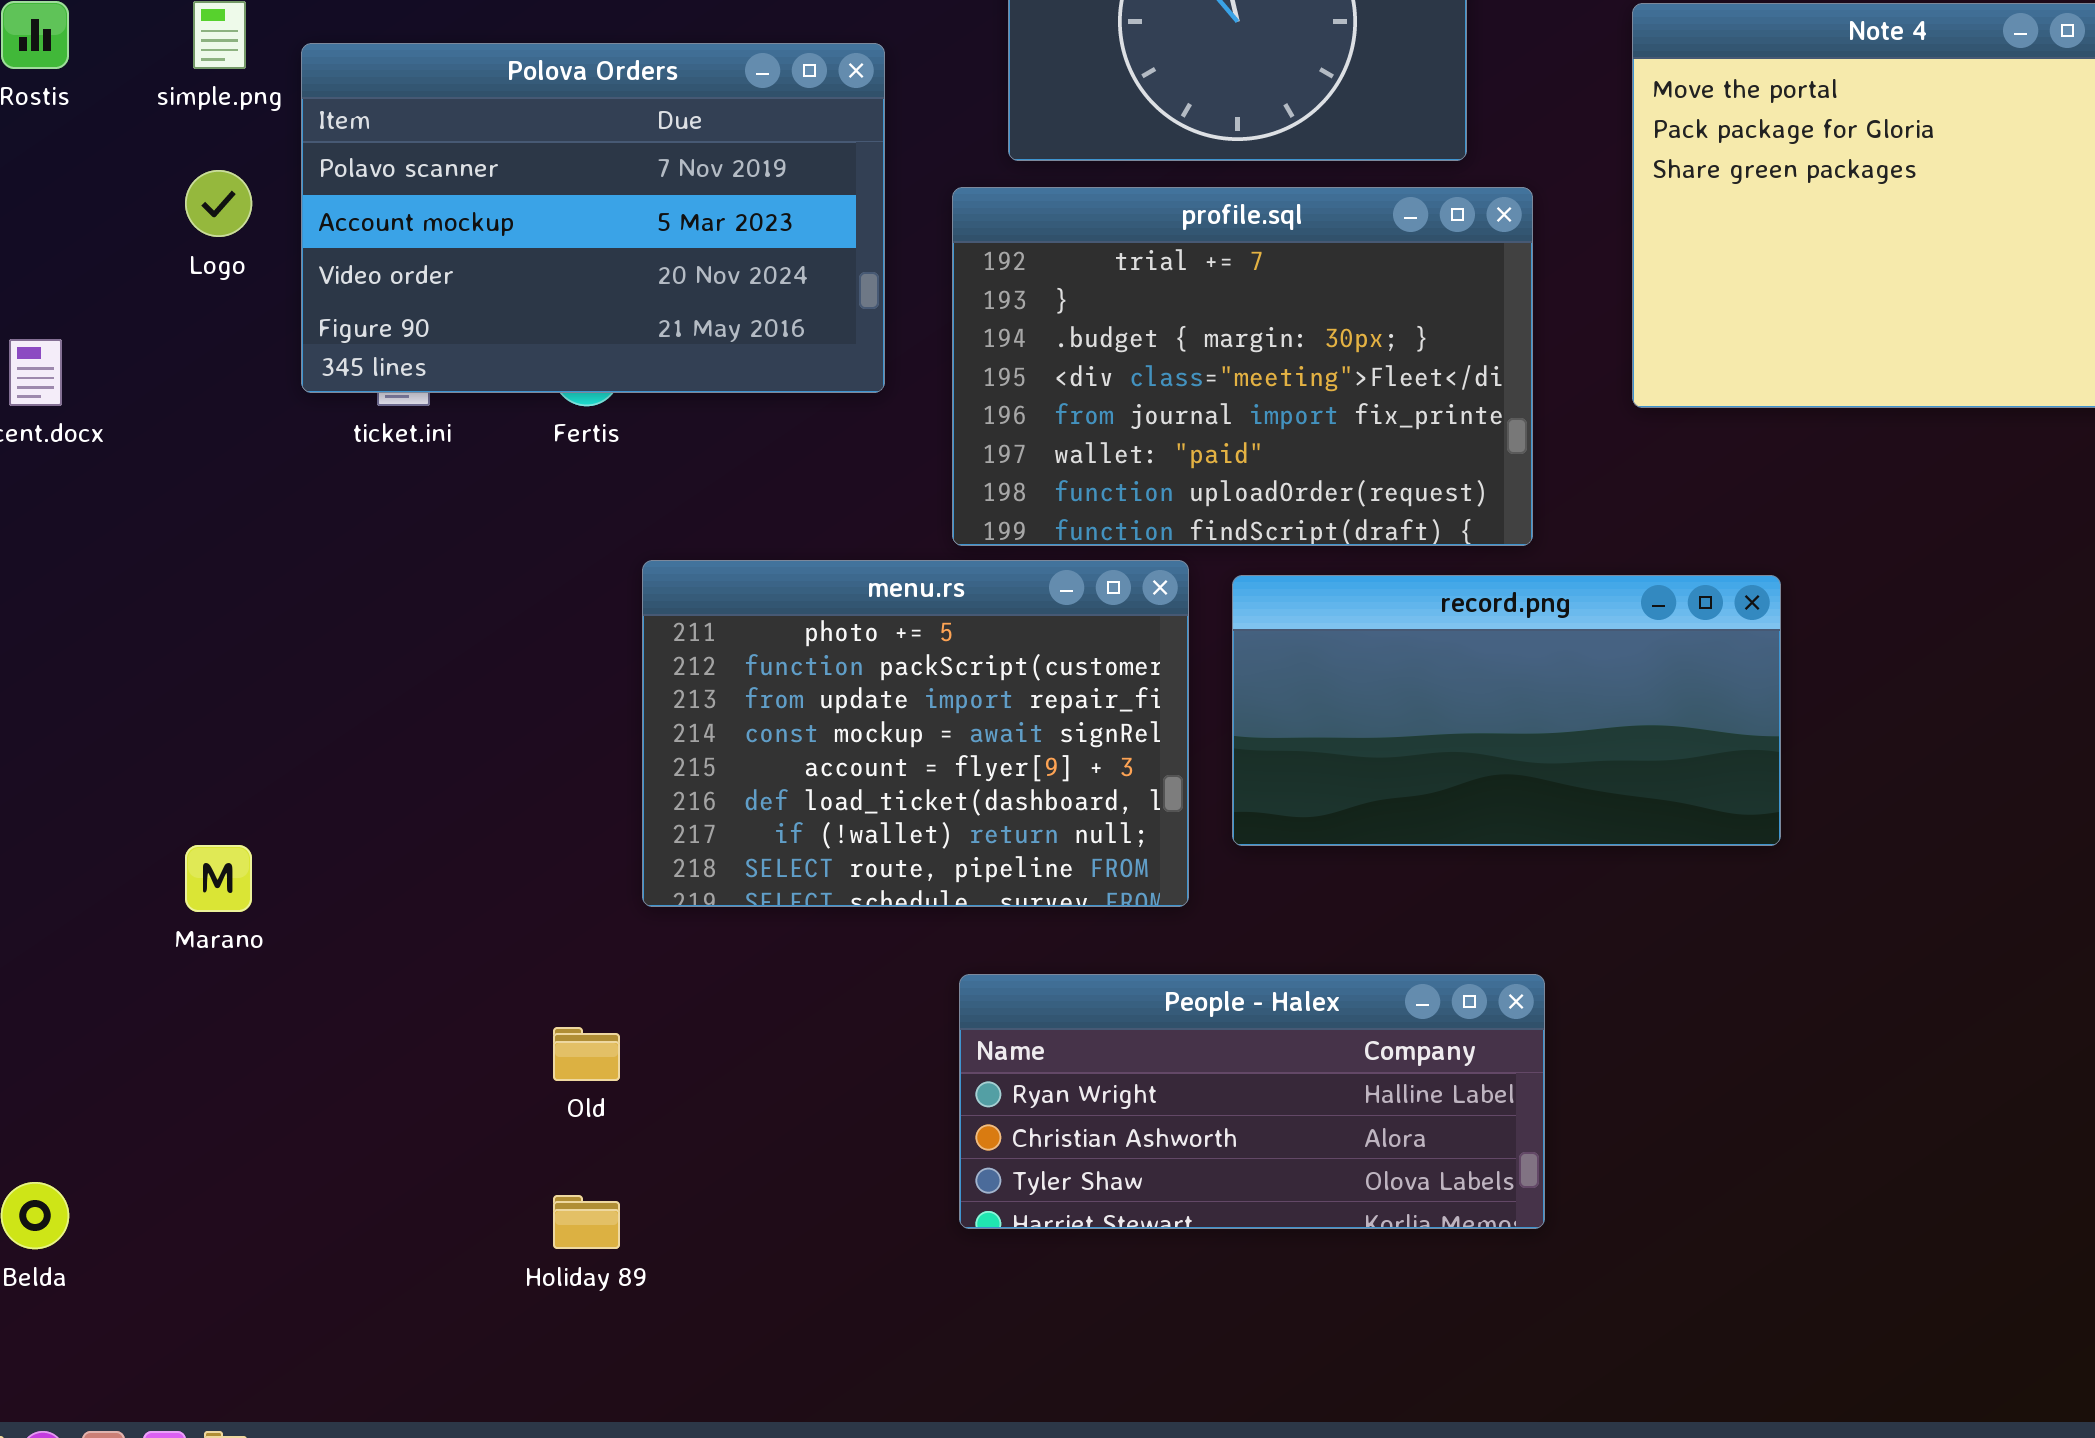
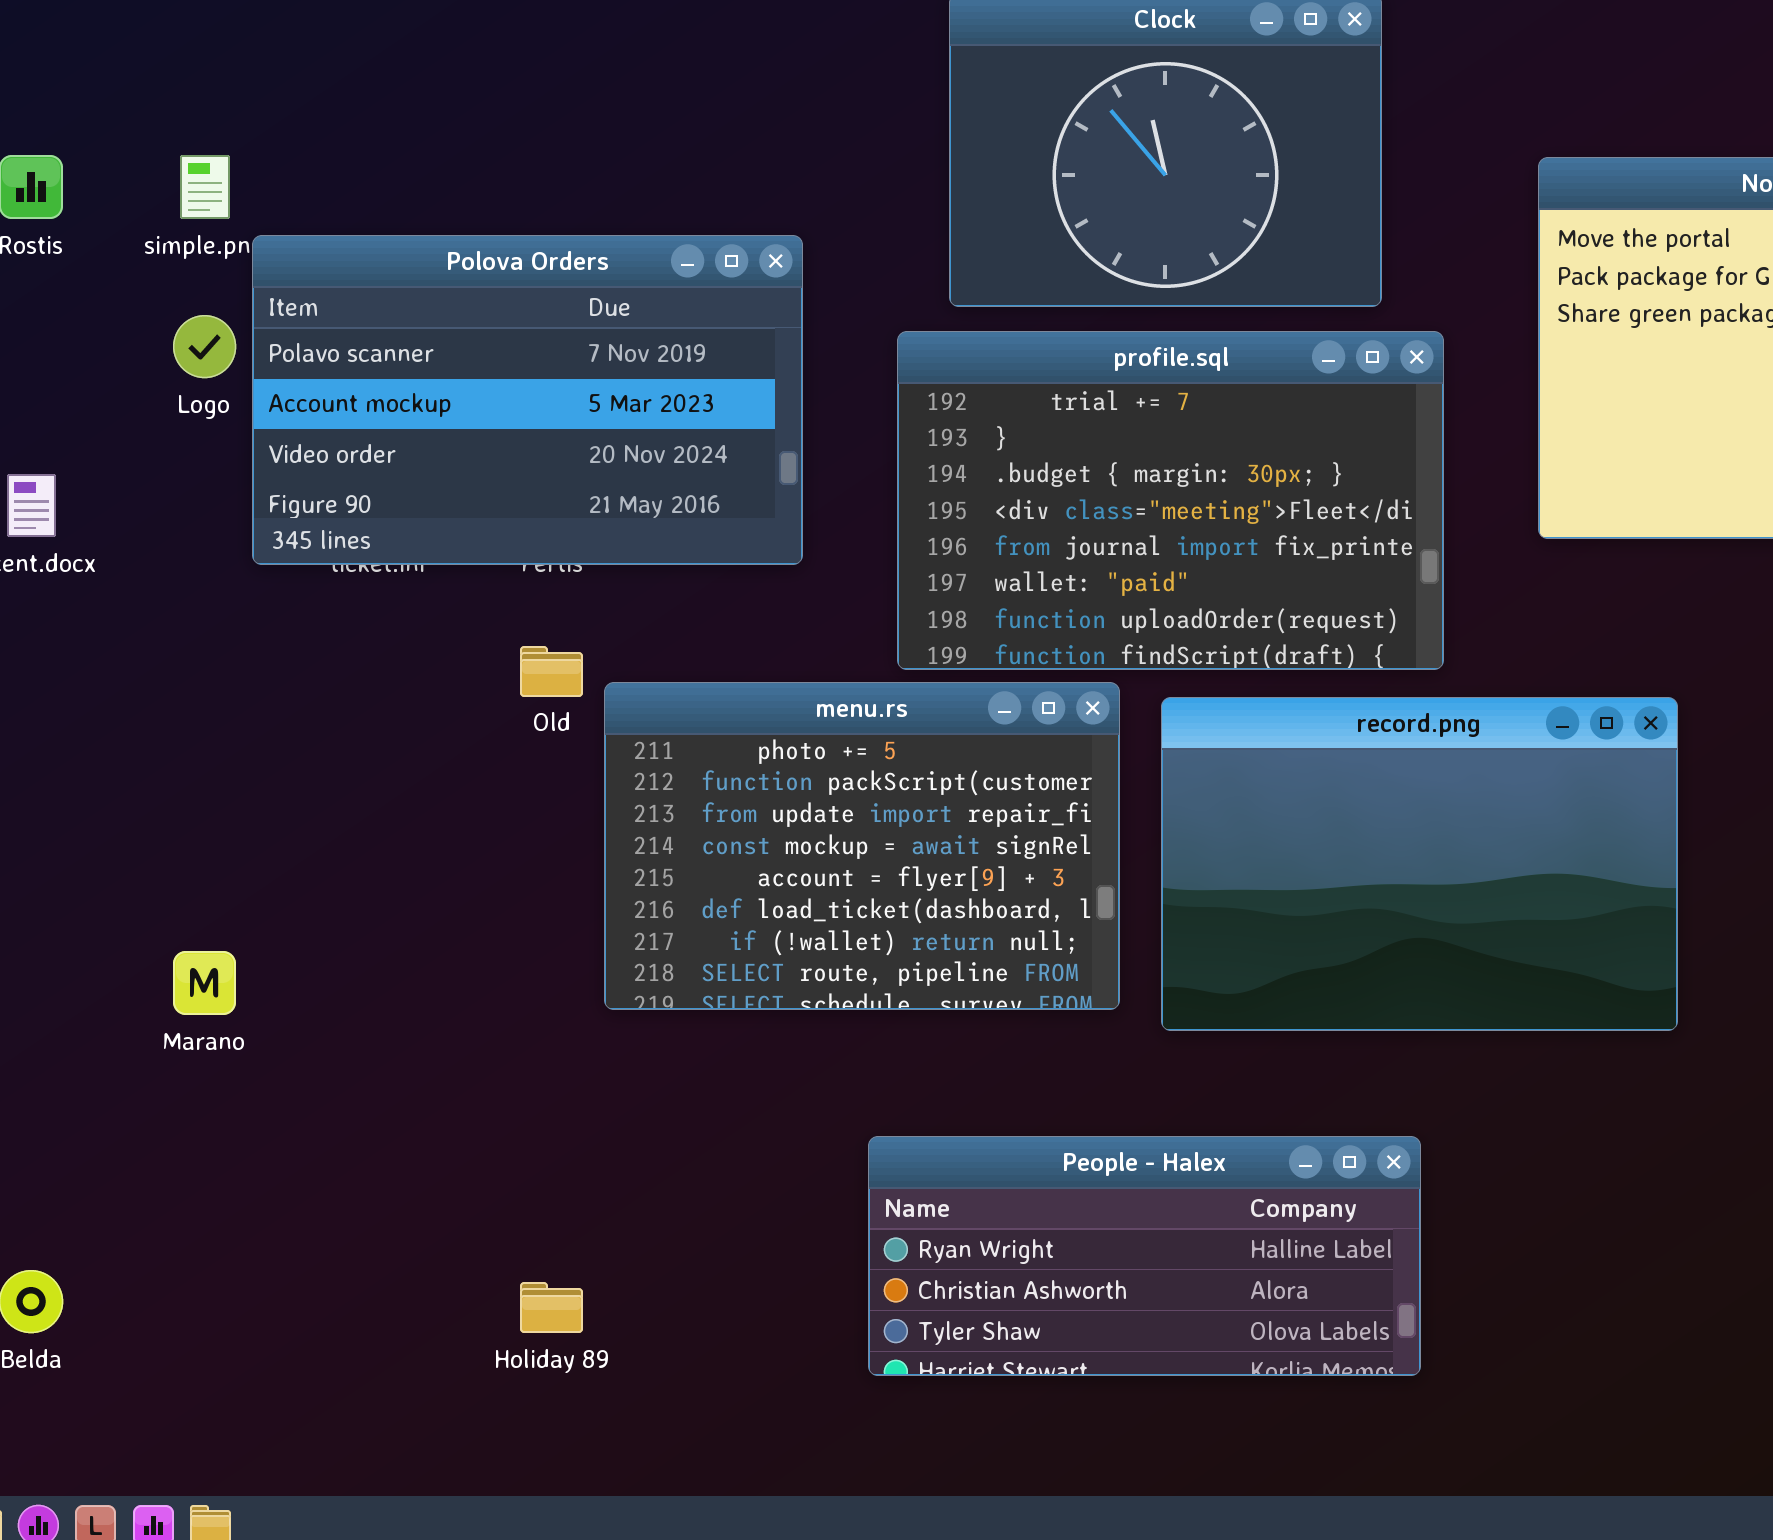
Polova Orders: [301,43,885,393] -> [252,235,803,565], moved
record.png: [1232,575,1781,846] -> [1161,697,1678,1031], resized
People - Halex: [959,974,1545,1229] -> [868,1136,1421,1376], moved
Old: [553,1027,620,1081] -> [520,646,583,697], moved

